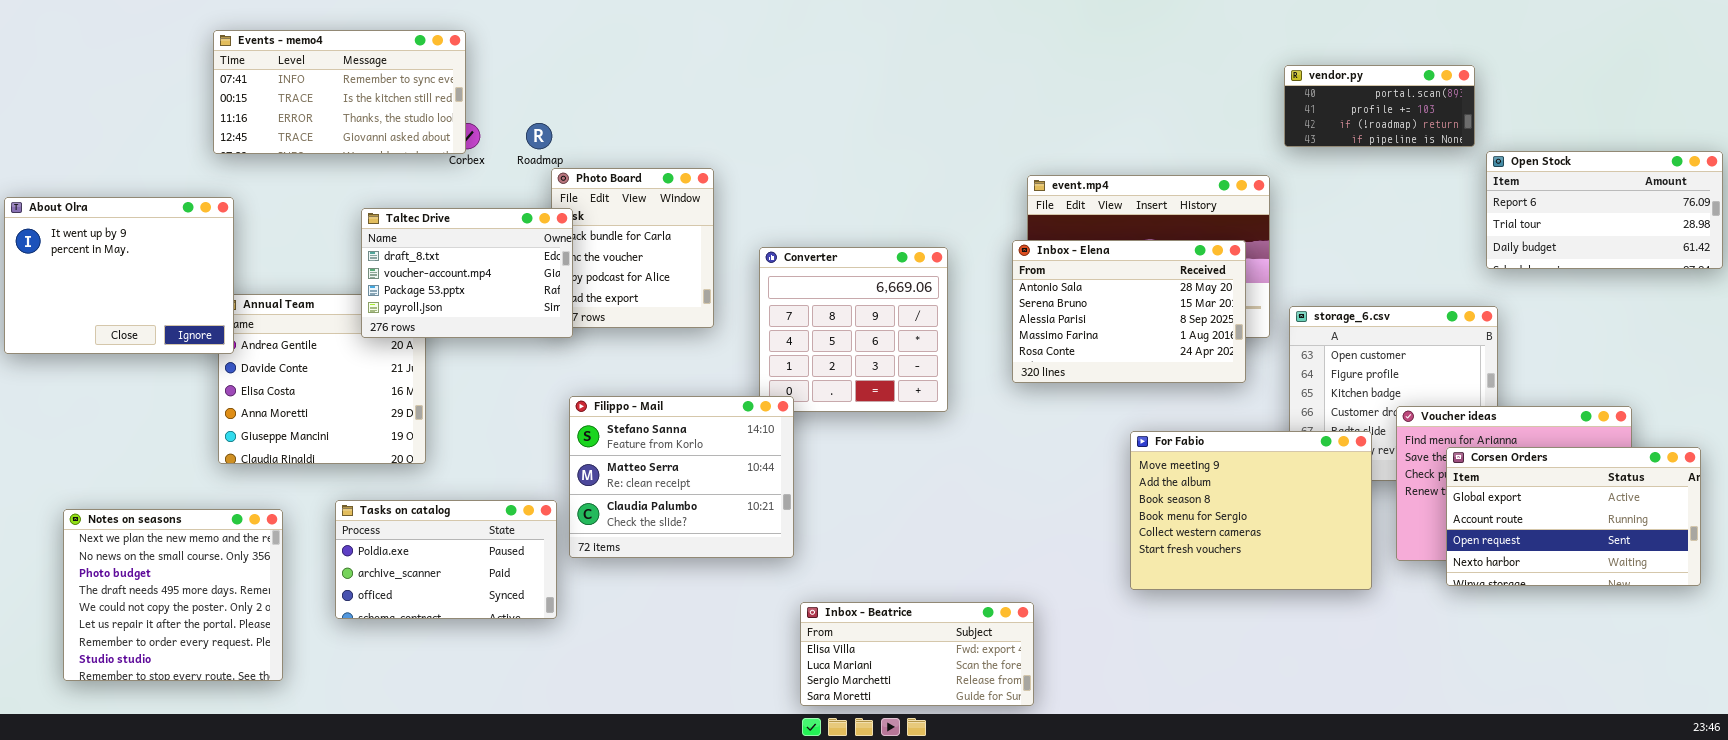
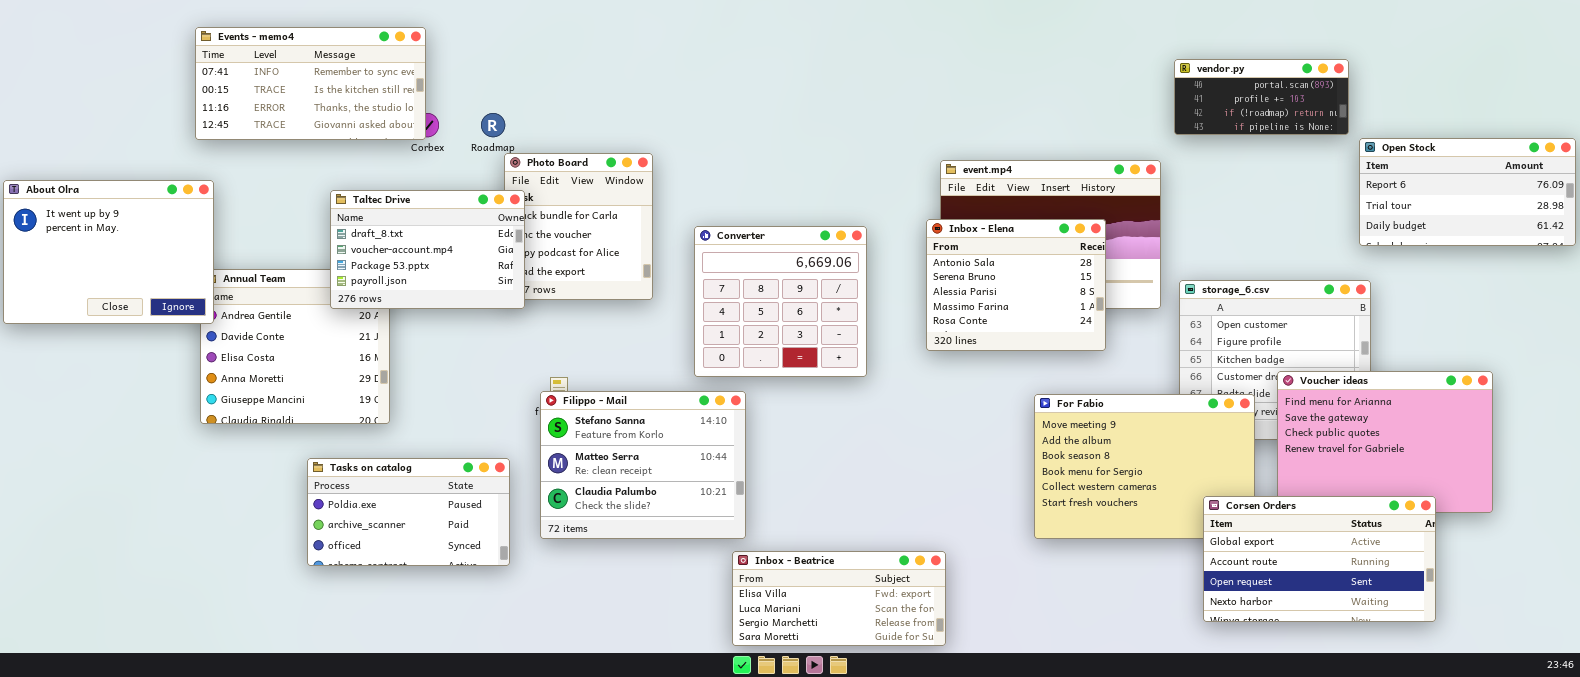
Inbox - Elena: [1012,240,1246,383] -> [926,219,1106,351], resized
Filippo - Mail: [569,396,794,558] -> [540,391,746,539], moved
Corsen Orders: [1446,447,1701,586] -> [1203,496,1436,622], moved
Notes on seasons: [63,509,283,681] -> none, closed

